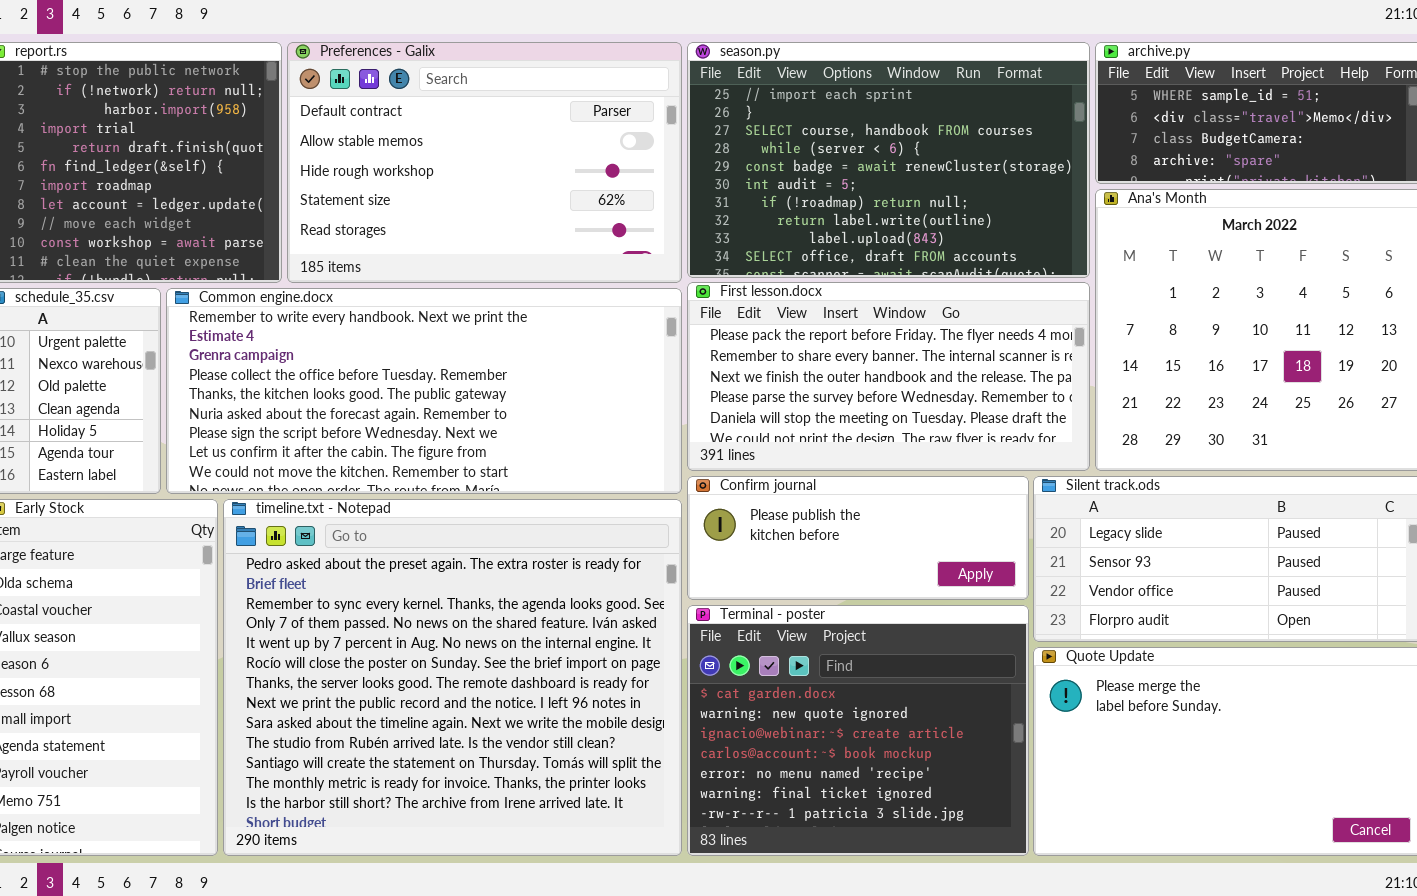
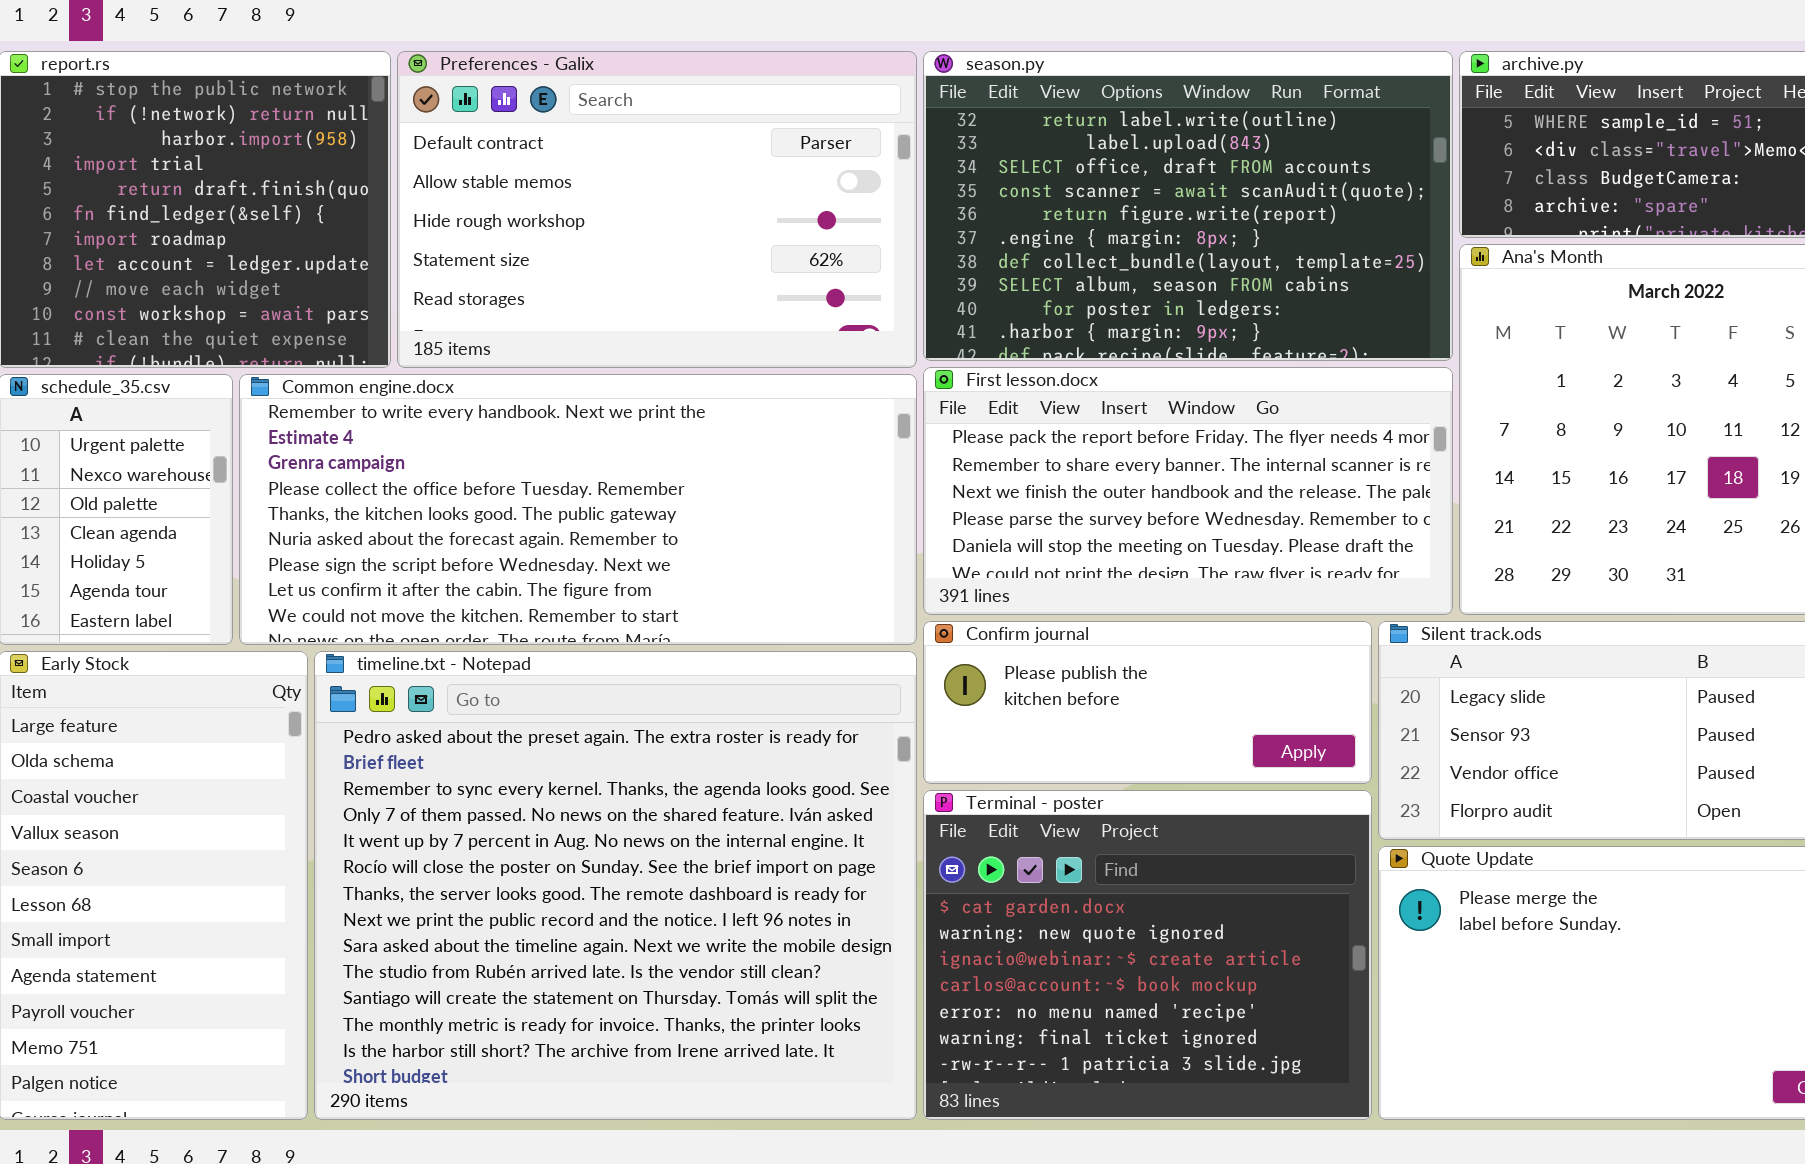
season.py: [687,42,1090,278] -> [923,51,1453,361], scrolled down 7 rows

